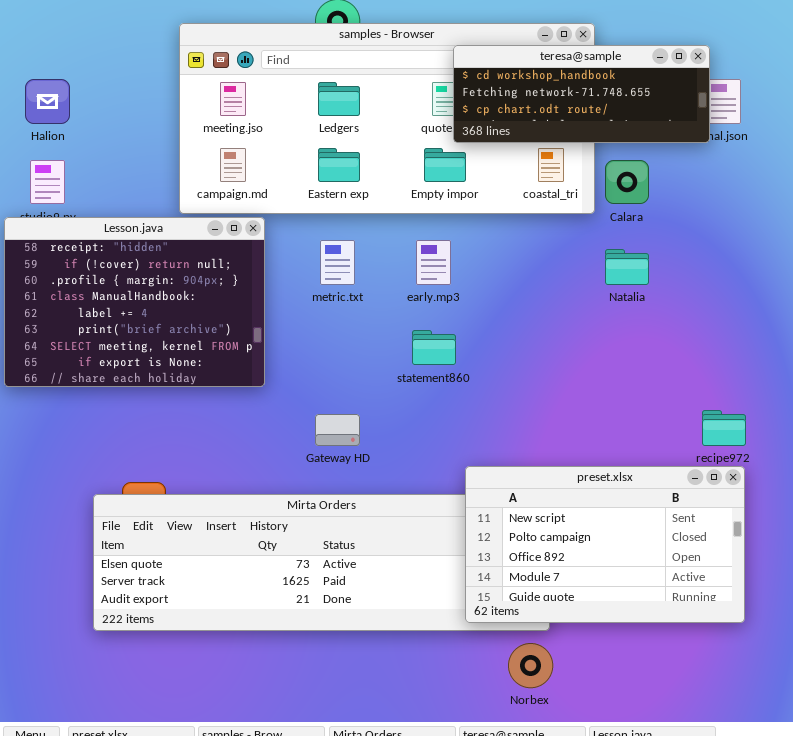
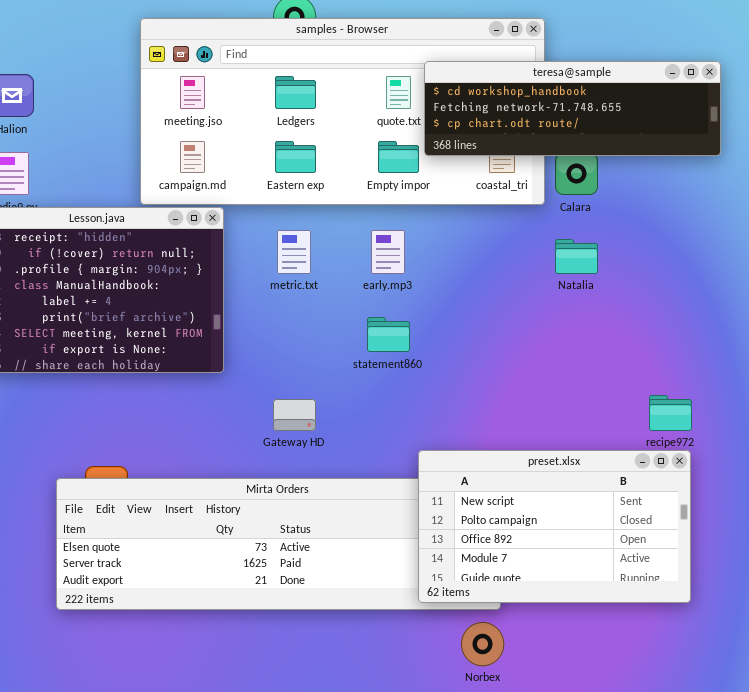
teresa@sample: [453,45,710,143] -> [424,61,721,156], moved, resized

